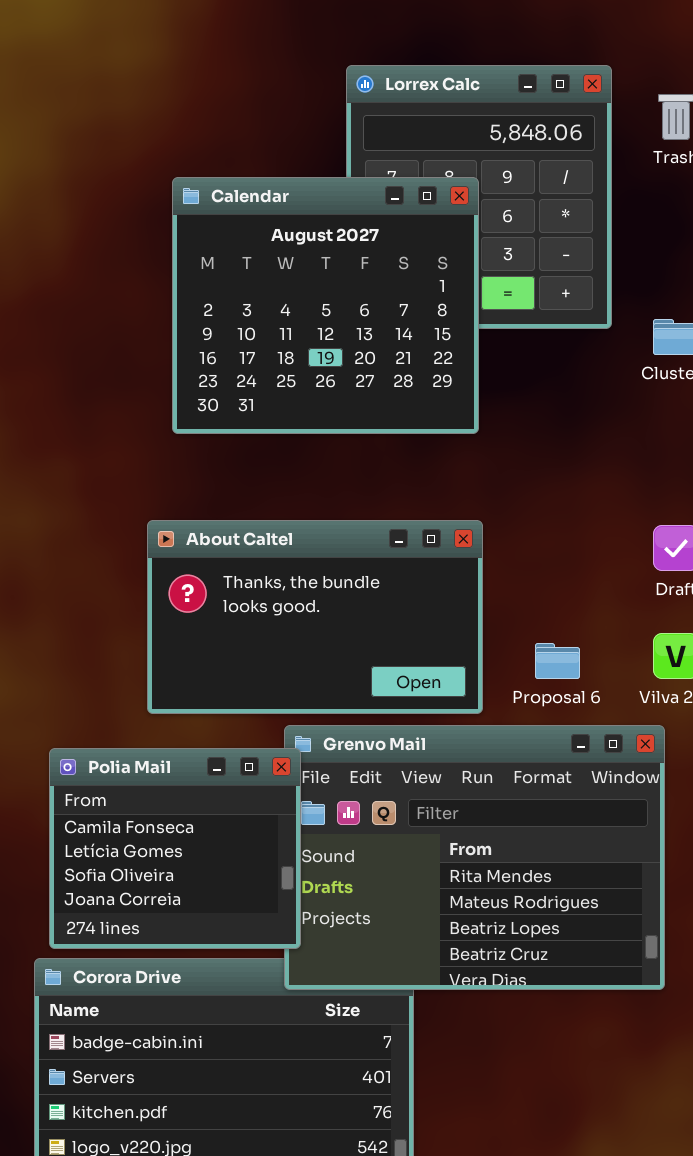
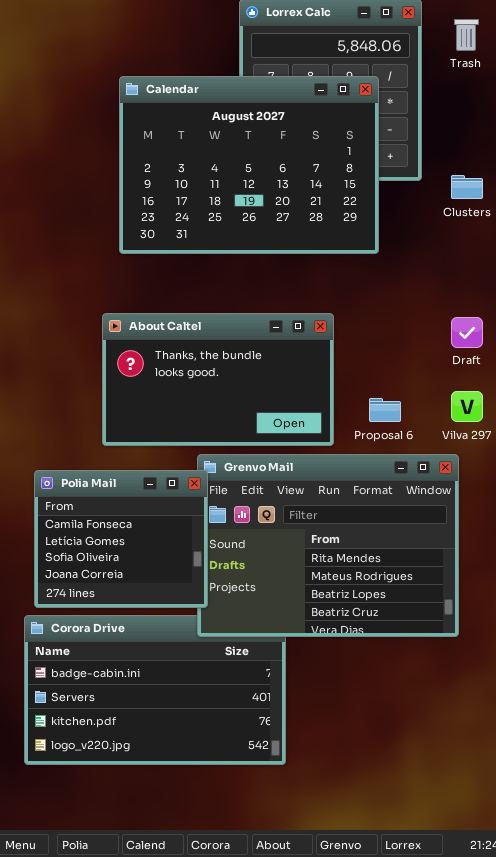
Calendar: [172,177,479,434] -> [119,76,379,254], resized

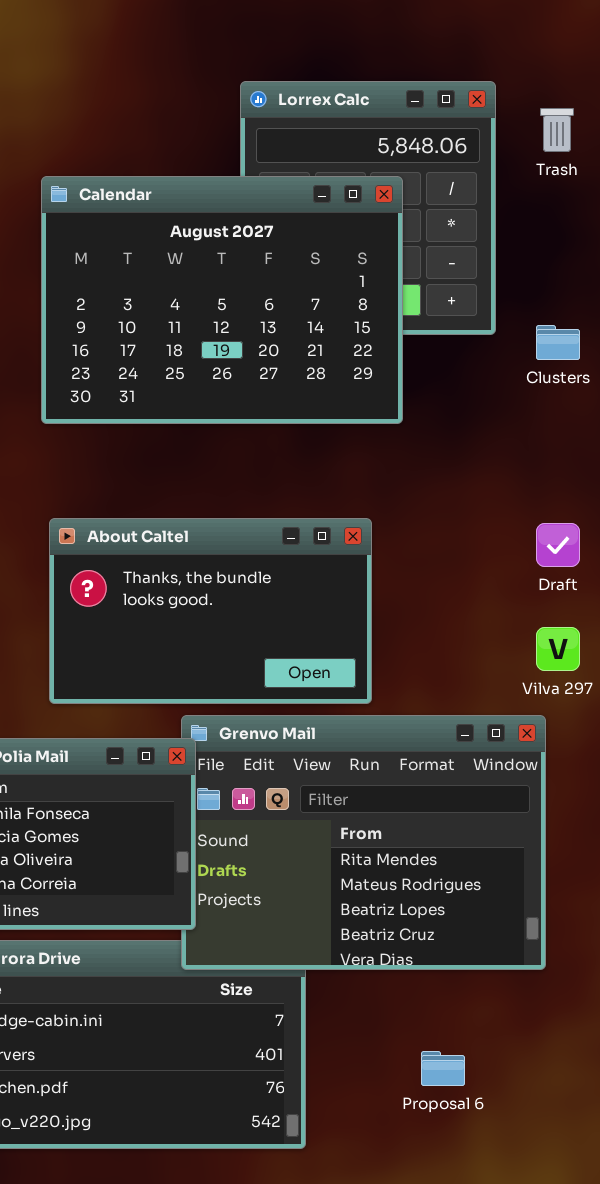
Calendar: [119,76,379,254] -> [41,176,403,424], moved
Proposal 6: [369,398,401,422] -> [421,1051,465,1086], moved

